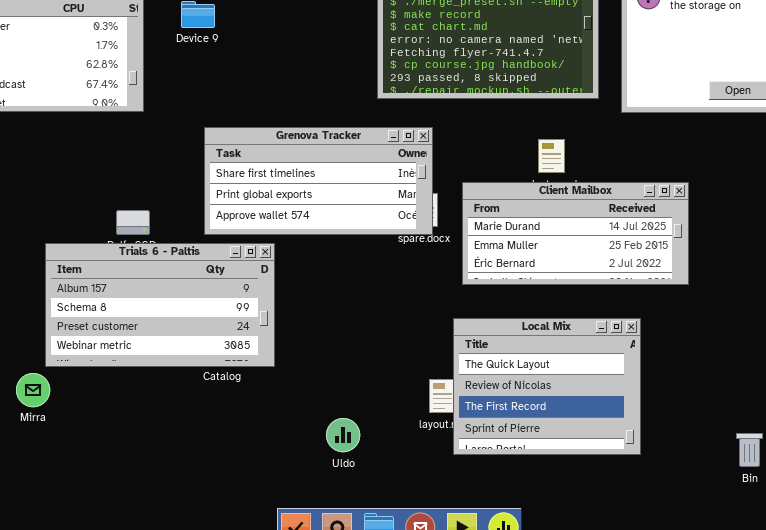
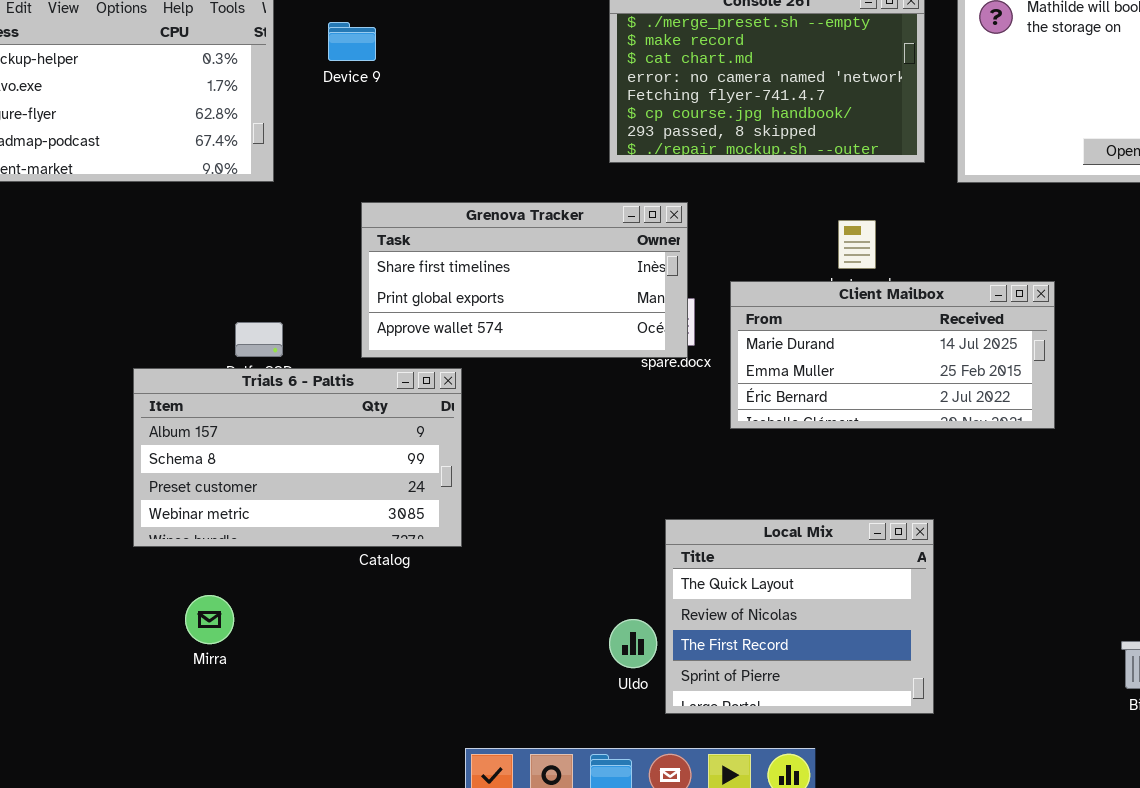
Local Mix: [453,318,641,455] -> [665,519,934,714], moved
Mirra: [16,373,50,407] -> [185,595,234,644], moved
Uldo: [326,418,360,452] -> [609,619,657,668], moved

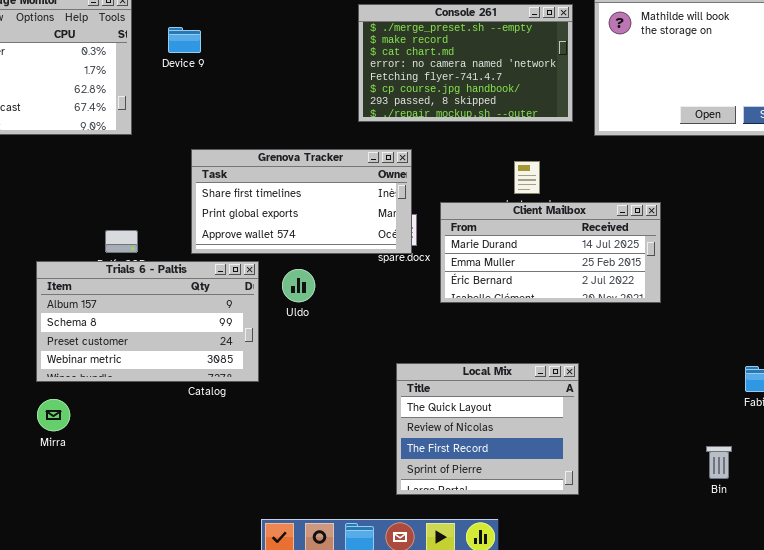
Mirra: [185,595,234,644] -> [37,399,70,431], moved
Uldo: [609,619,657,668] -> [282,269,315,302], moved

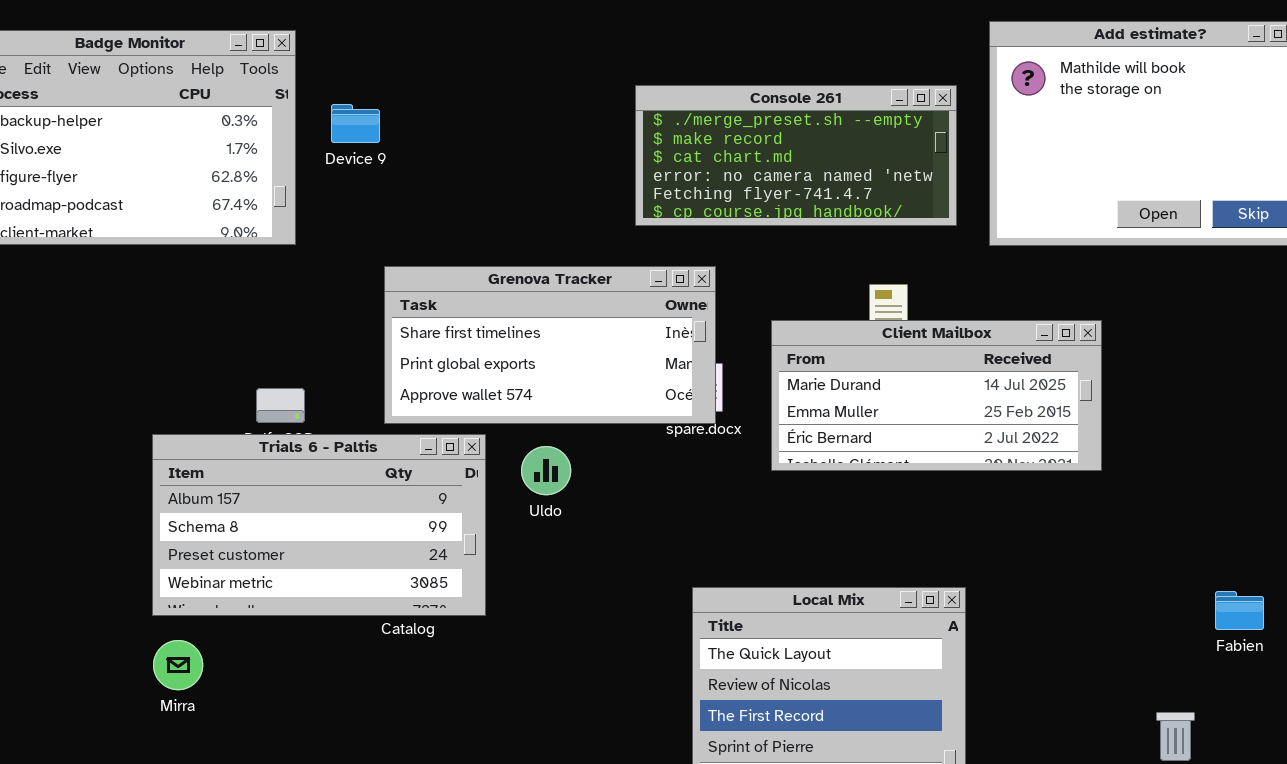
Console 261: [358,4,573,122] -> [635,85,957,226], resized
Device 9: [168,27,201,53] -> [331,104,380,143], moved
Client Mailbox: [440,202,661,303] -> [771,320,1102,471], moved

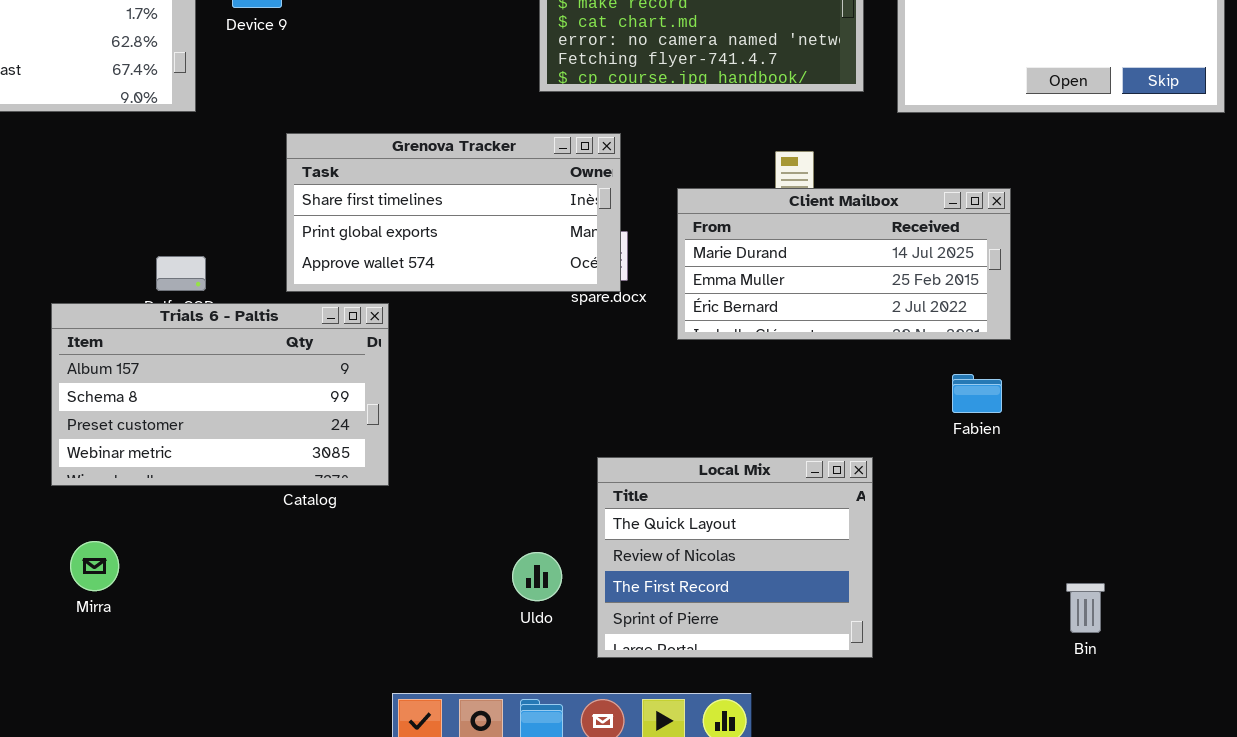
Uldo: [521,446,571,495] -> [512,552,562,601], moved
Fabien: [1215,591,1264,630] -> [952,374,1002,413], moved
Mirra: [153,640,203,690] -> [70,541,119,591], moved

